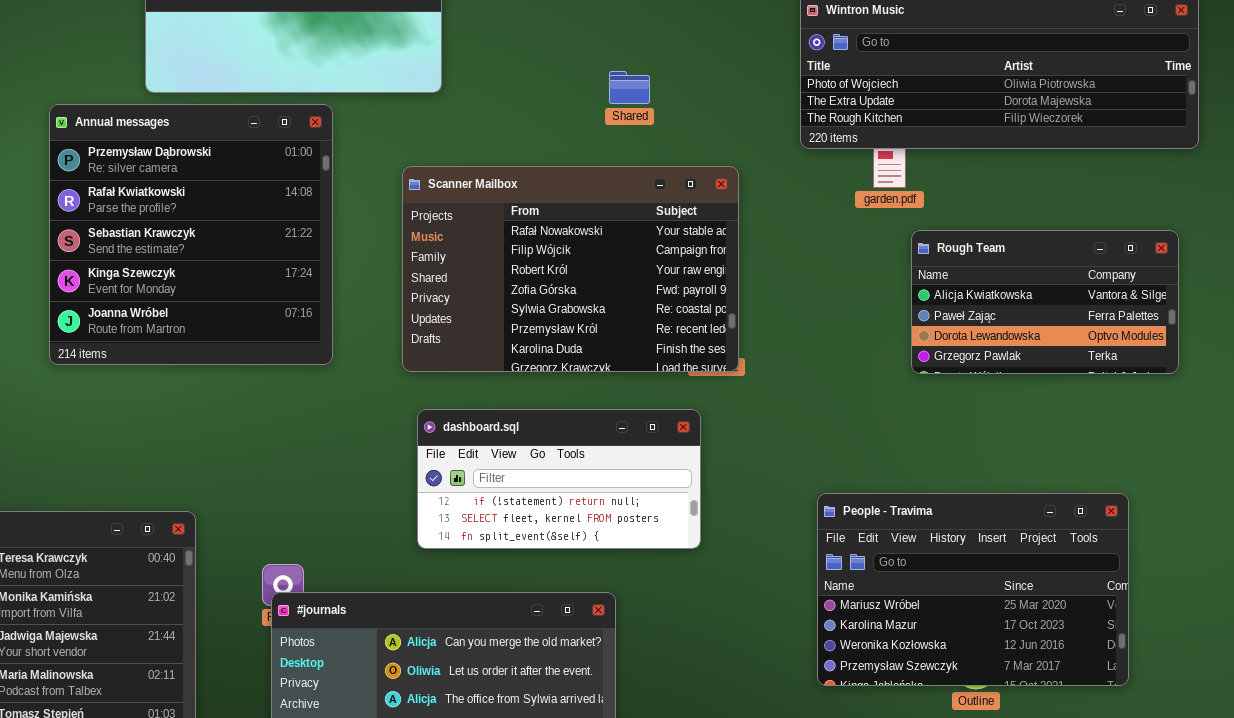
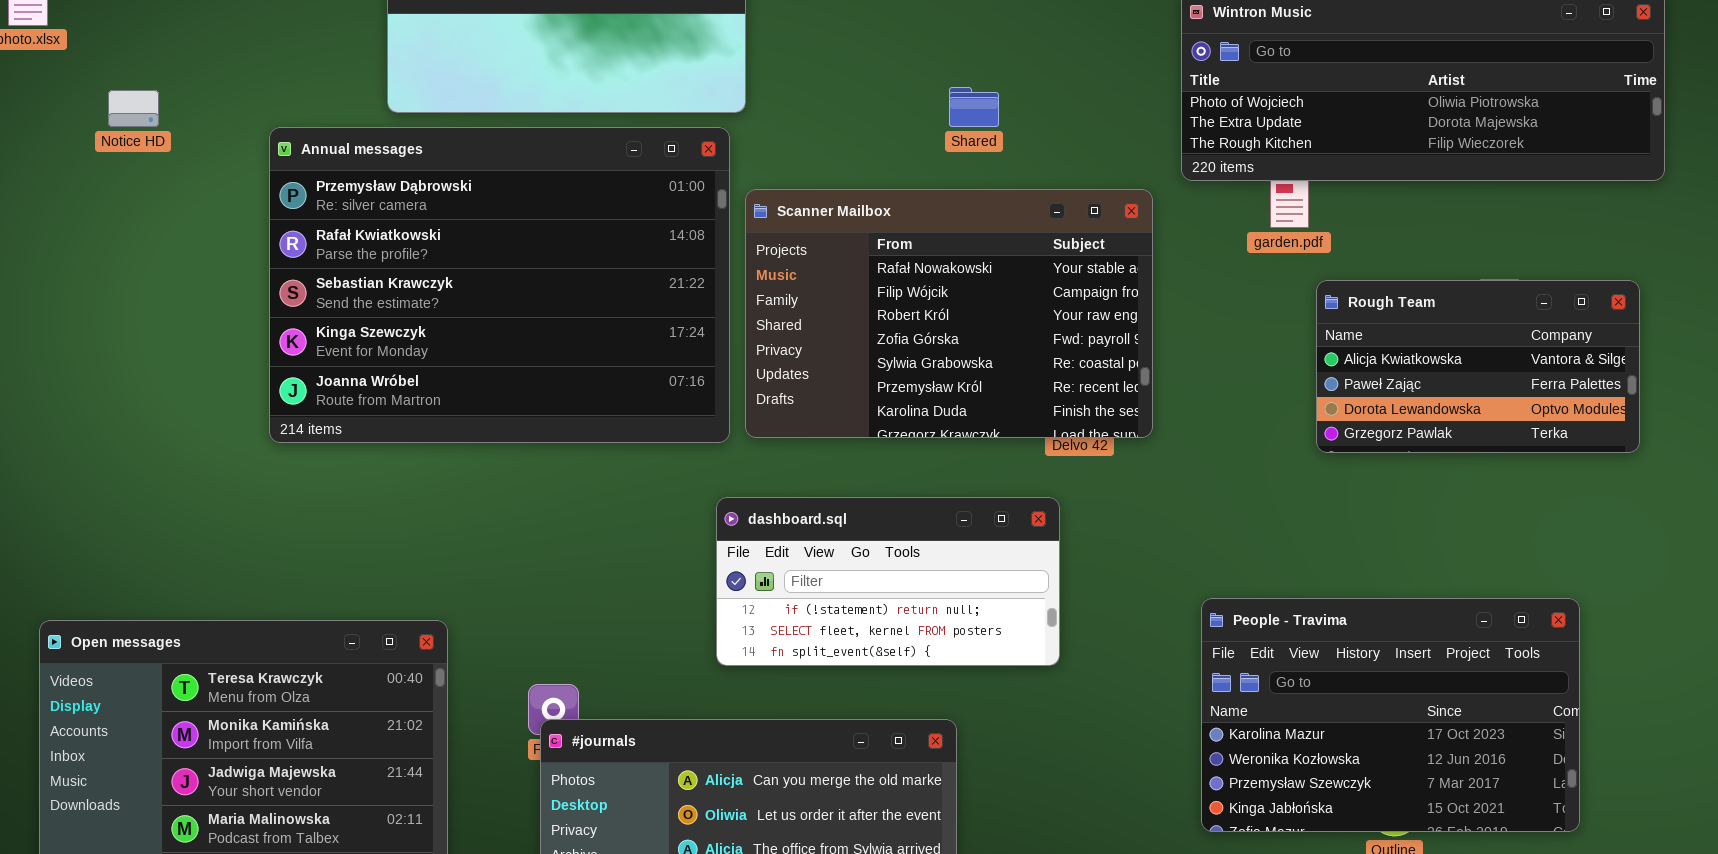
Annual messages: [49,104,333,365] -> [269,127,730,443], resized
Scanner Mailbox: [402,166,739,372] -> [745,189,1153,438], moved
People - Travima: [817,493,1129,686] -> [1201,598,1580,832], scrolled down 1 row

